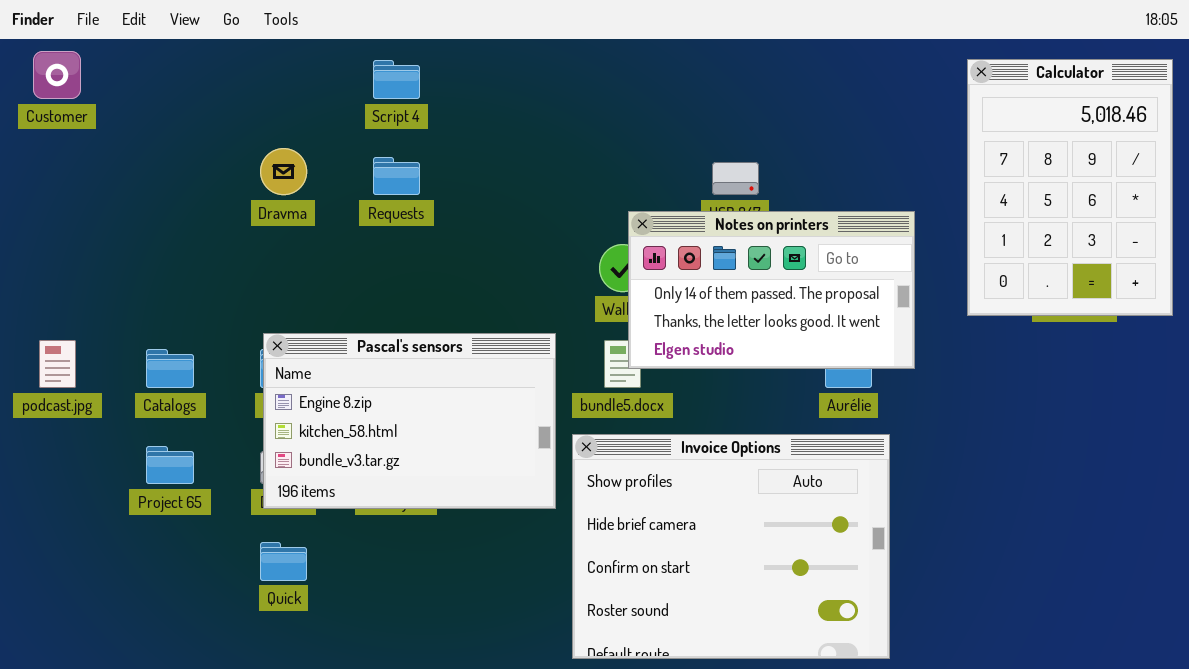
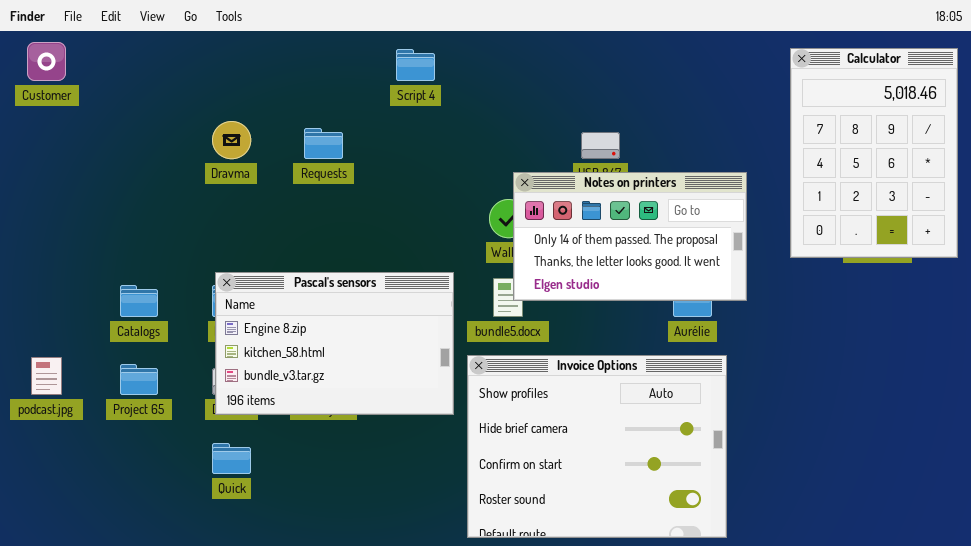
Script 4: [373,60,420,99] -> [396,49,435,81], moved
podcast.jpg: [39,340,76,388] -> [31,357,62,395], moved

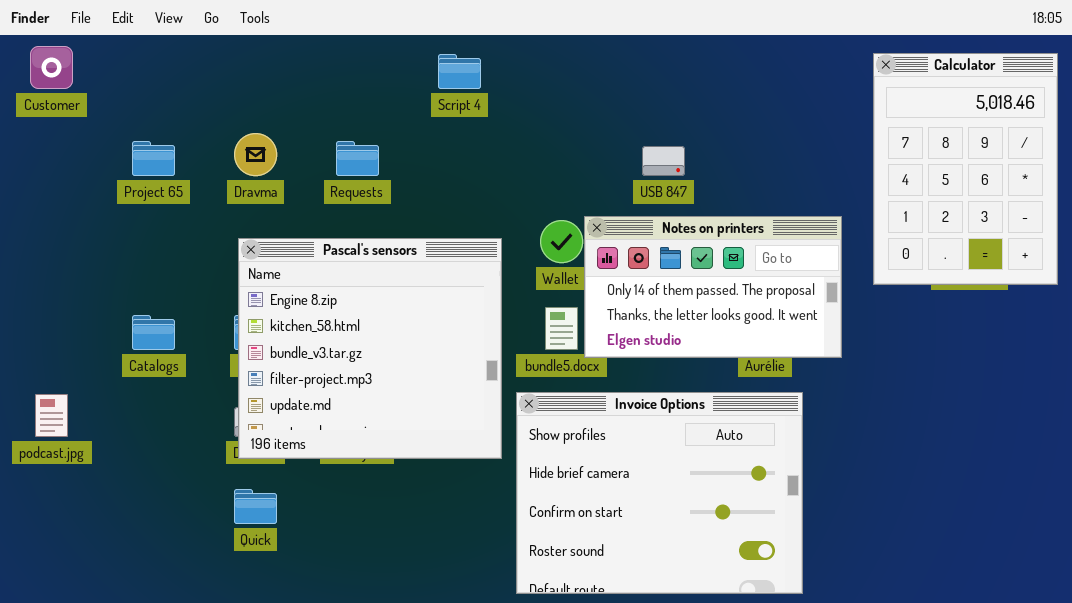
Notes on printers: [513,172,747,301] -> [584,216,842,358], moved
Pascal's sensors: [215,272,454,415] -> [238,238,502,459], resized
Project 65: [120,364,158,395] -> [132,141,175,176], moved

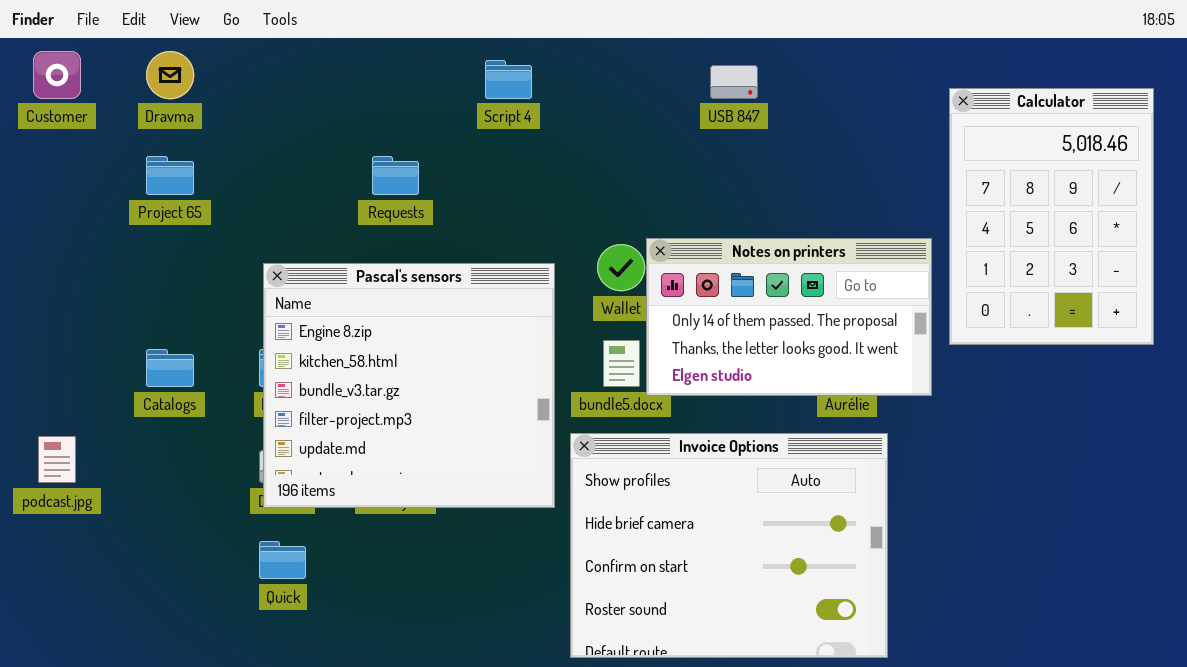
Calculator: [873,53,1058,285] -> [949,88,1154,345], moved
Dravma: [234,133,277,176] -> [146,51,194,99], moved
USB 847: [642,146,685,176] -> [710,65,758,99], moved

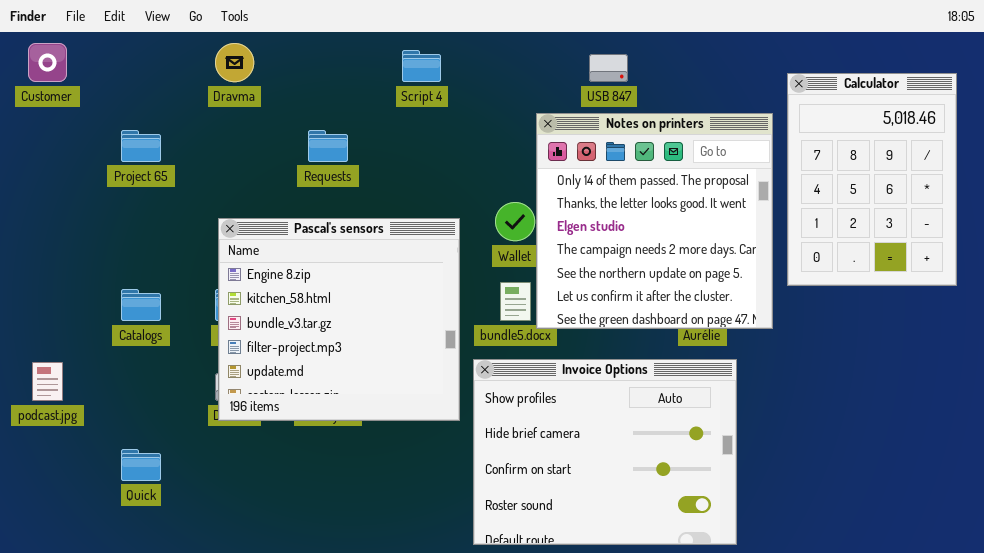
Dravma: [146,51,194,99] -> [215,43,254,82], moved
Notes on printers: [646,238,932,396] -> [536,113,773,329], resized
Quick: [259,541,306,579] -> [121,449,161,481], moved

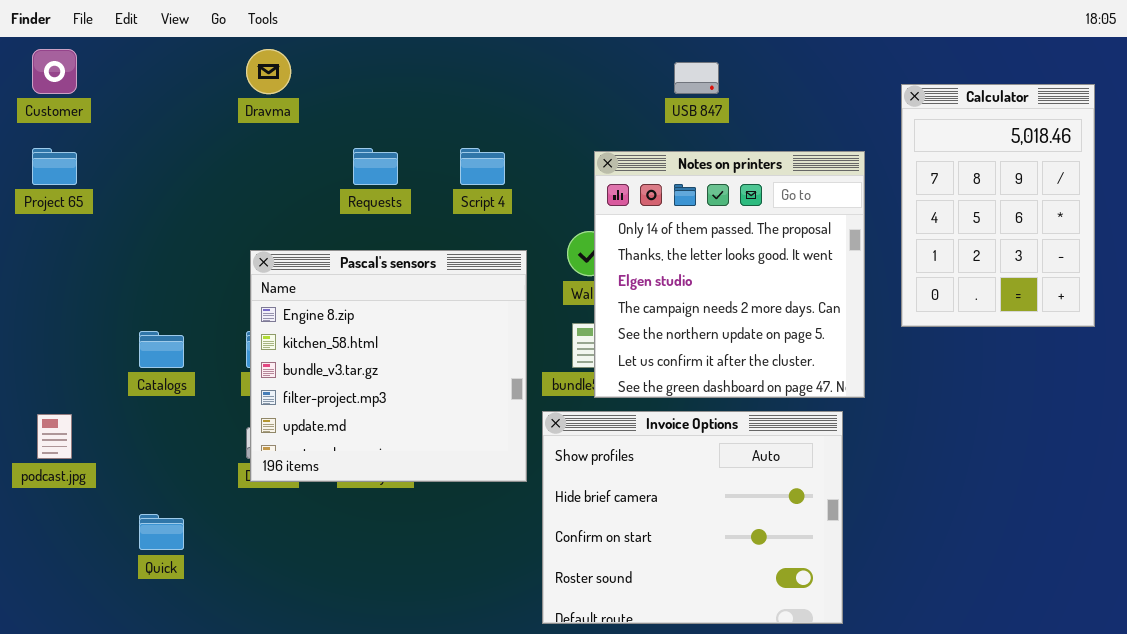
Script 4: [402,50,441,82] -> [460,148,505,185], moved
Notes on printers: [536,113,773,329] -> [594,151,865,398], moved
Project 65: [121,130,161,162] -> [32,148,77,185], moved

